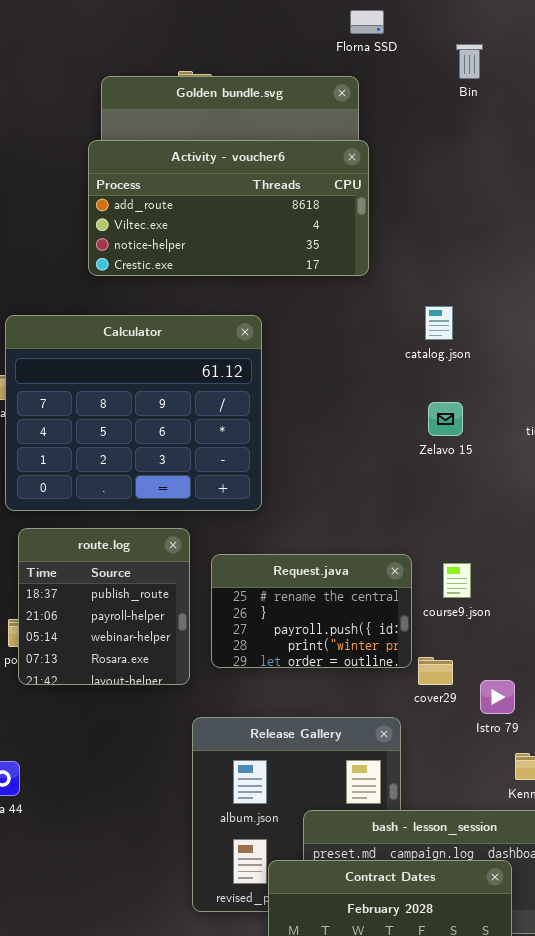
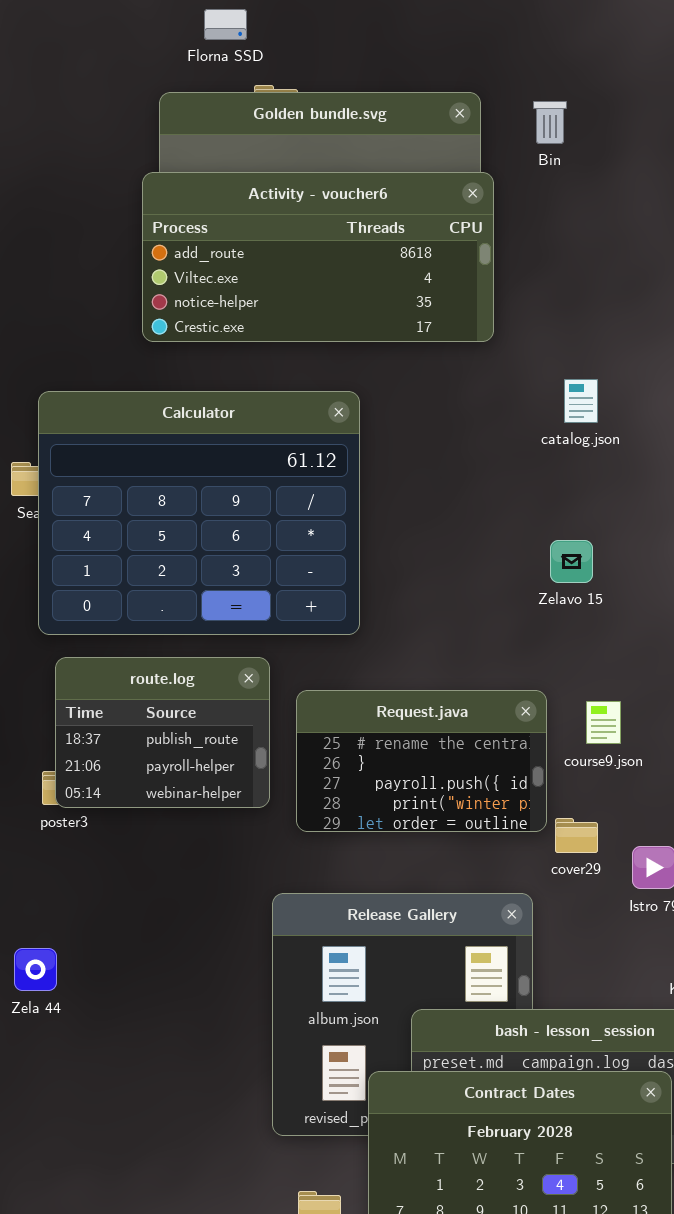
Florna SSD: [350,10,384,34] -> [204,9,247,40], moved
Bin: [456,44,483,79] -> [533,101,567,144], moved
Zelavo 15: [428,402,463,436] -> [550,540,593,583], moved
route.log: [18,528,190,685] -> [55,657,270,808], resized

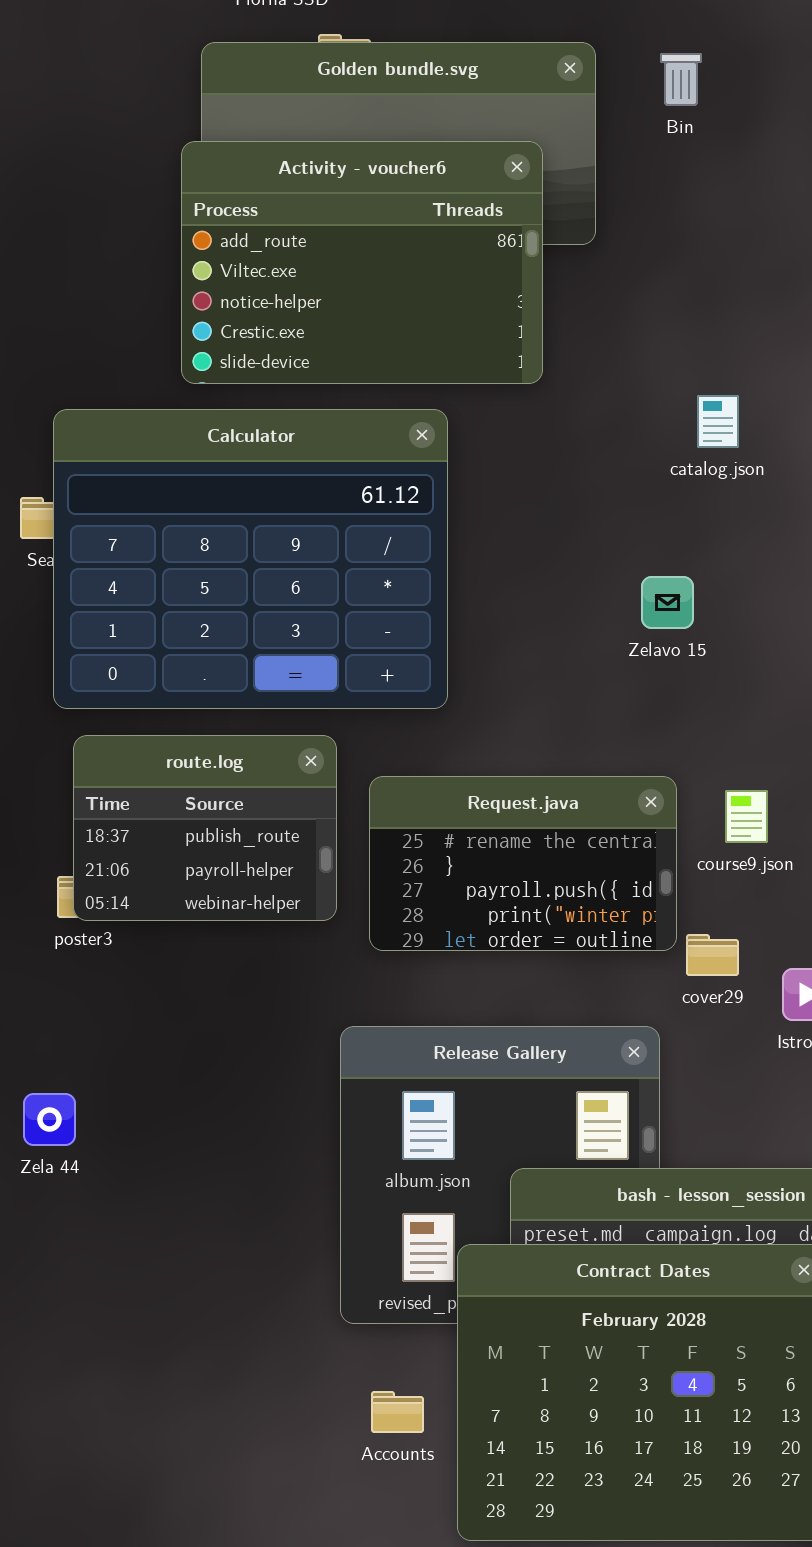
Activity - voucher6: [142,172,494,342] -> [181,141,543,384], resized
Zelavo 15: [550,540,593,583] -> [641,576,694,629], moved

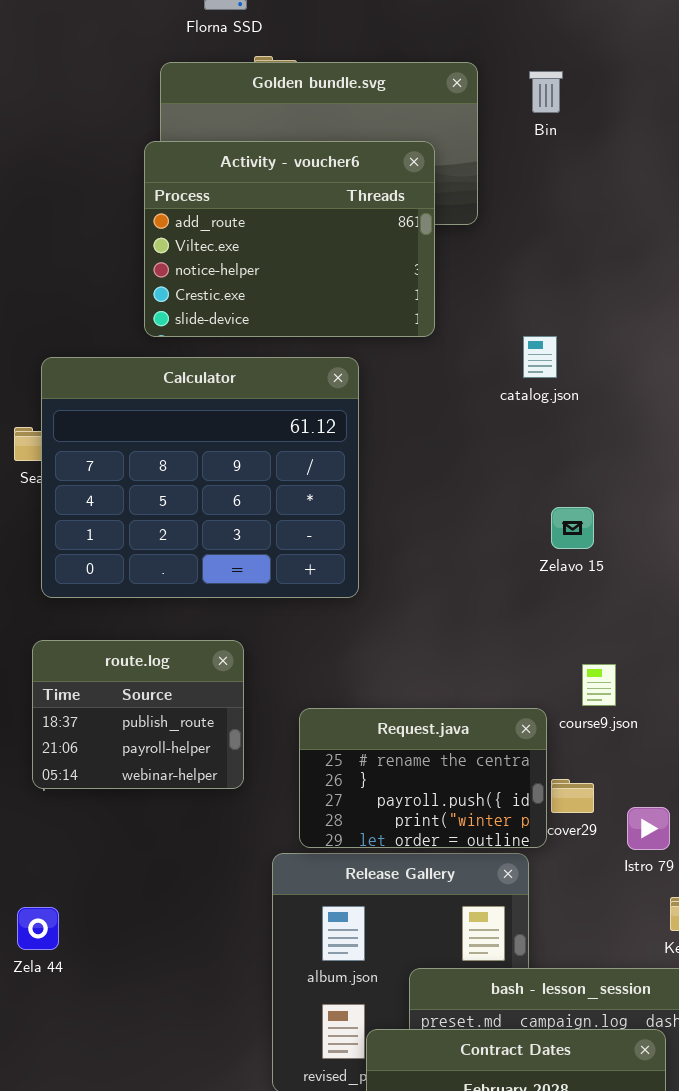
catalog.json: [697,395,739,448] -> [523,336,557,378], moved
Zelavo 15: [641,576,694,629] -> [551,507,594,549], moved
route.log: [73,735,337,921] -> [32,640,244,789], moved
Request.java: [369,776,677,951] -> [299,708,547,848], moved

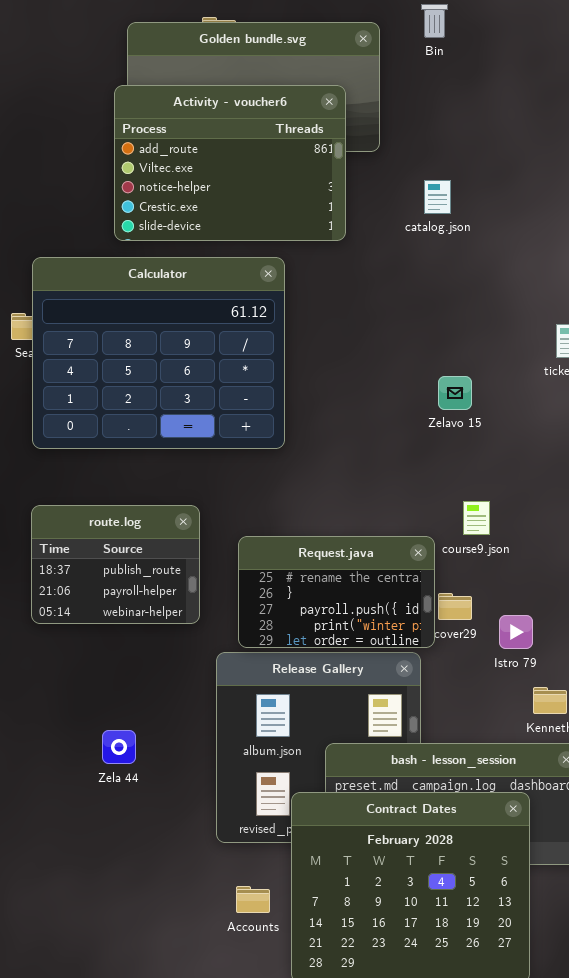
Bin: [529,71,563,113] -> [421,4,448,38], moved
catalog.json: [523,336,557,378] -> [424,180,451,214], moved
route.log: [32,640,244,789] -> [31,505,200,624], moved
Zela 44: [17,907,59,950] -> [102,730,136,764], moved

